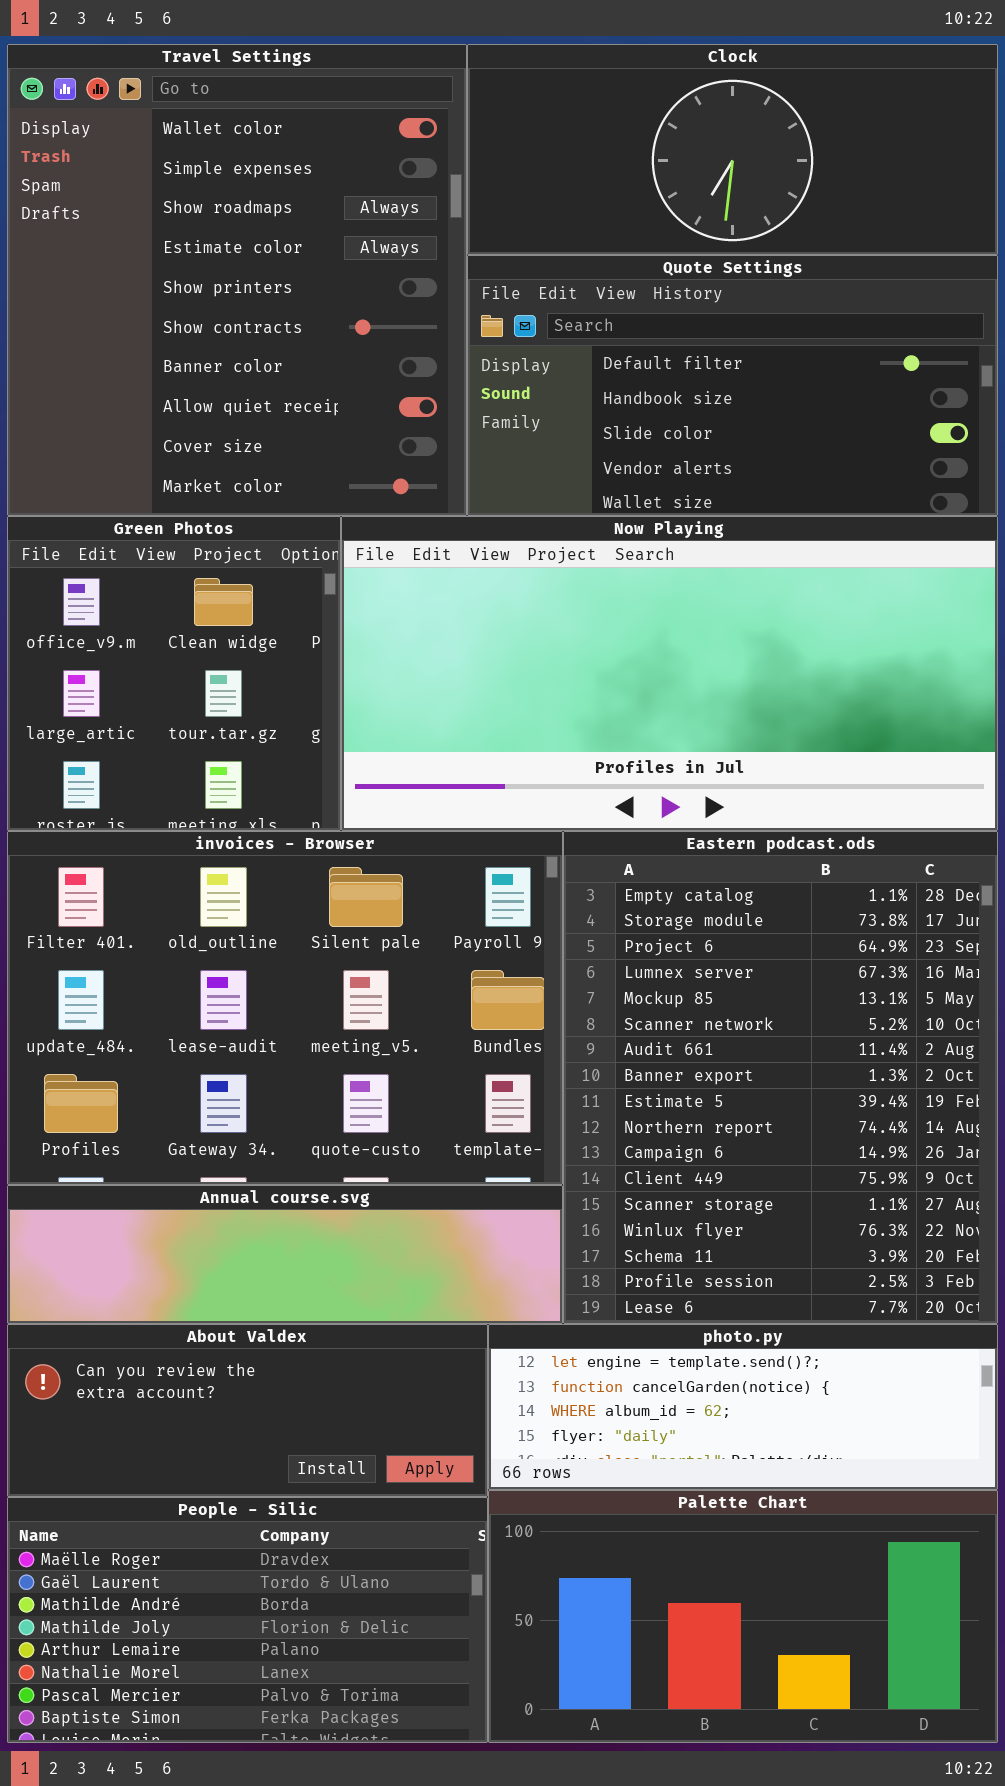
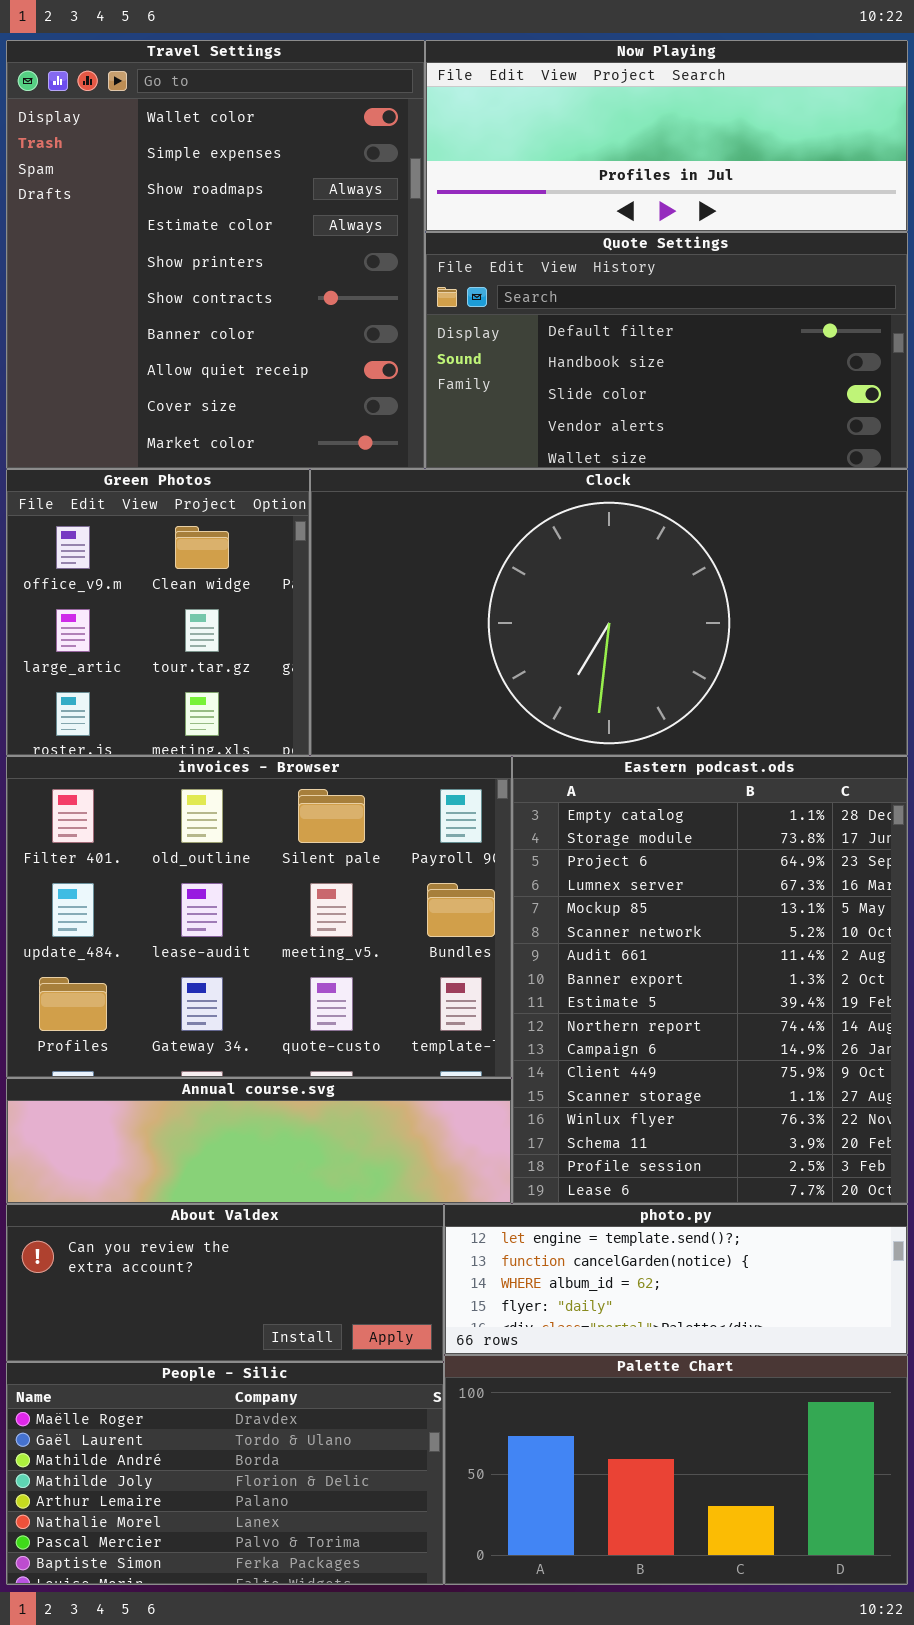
Clock: [467,44,998,255] -> [310,469,908,756], moved, resized
Now Playing: [341,516,998,831] -> [425,40,908,232], moved, resized

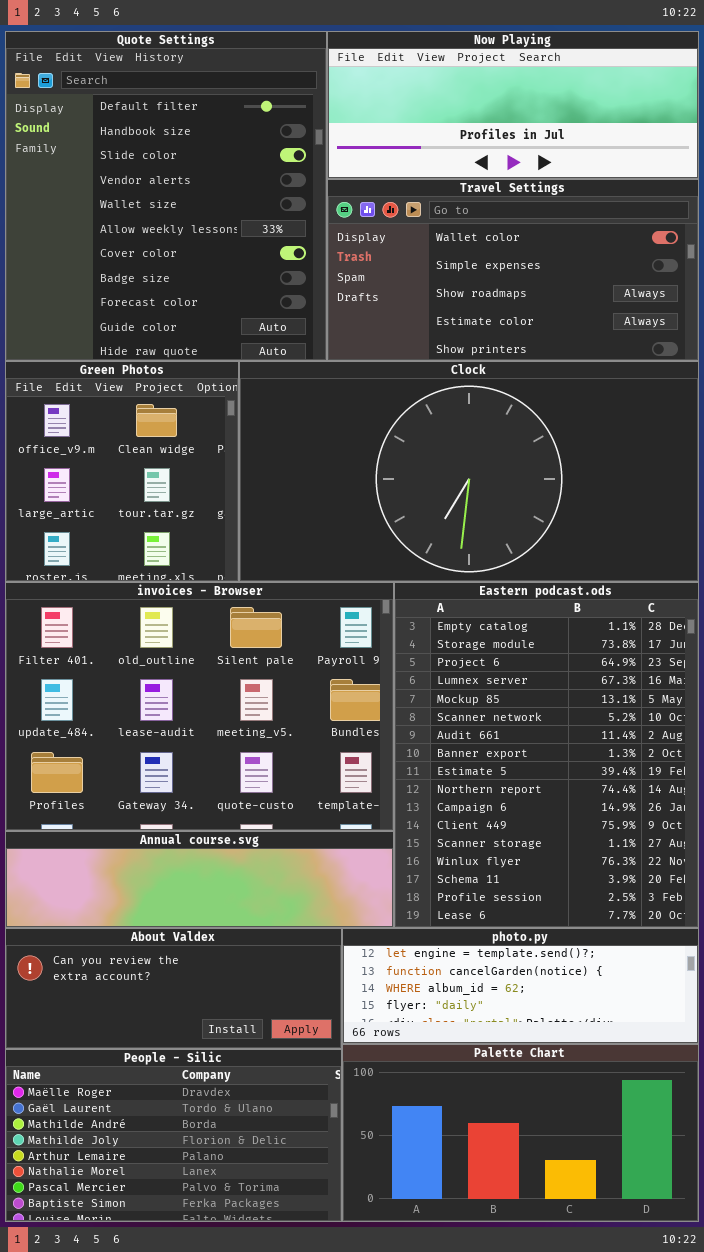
Travel Settings: [6,40,425,469] -> [327,179,699,361], moved, resized
Quote Settings: [425,232,908,469] -> [5,31,327,361], moved, resized

